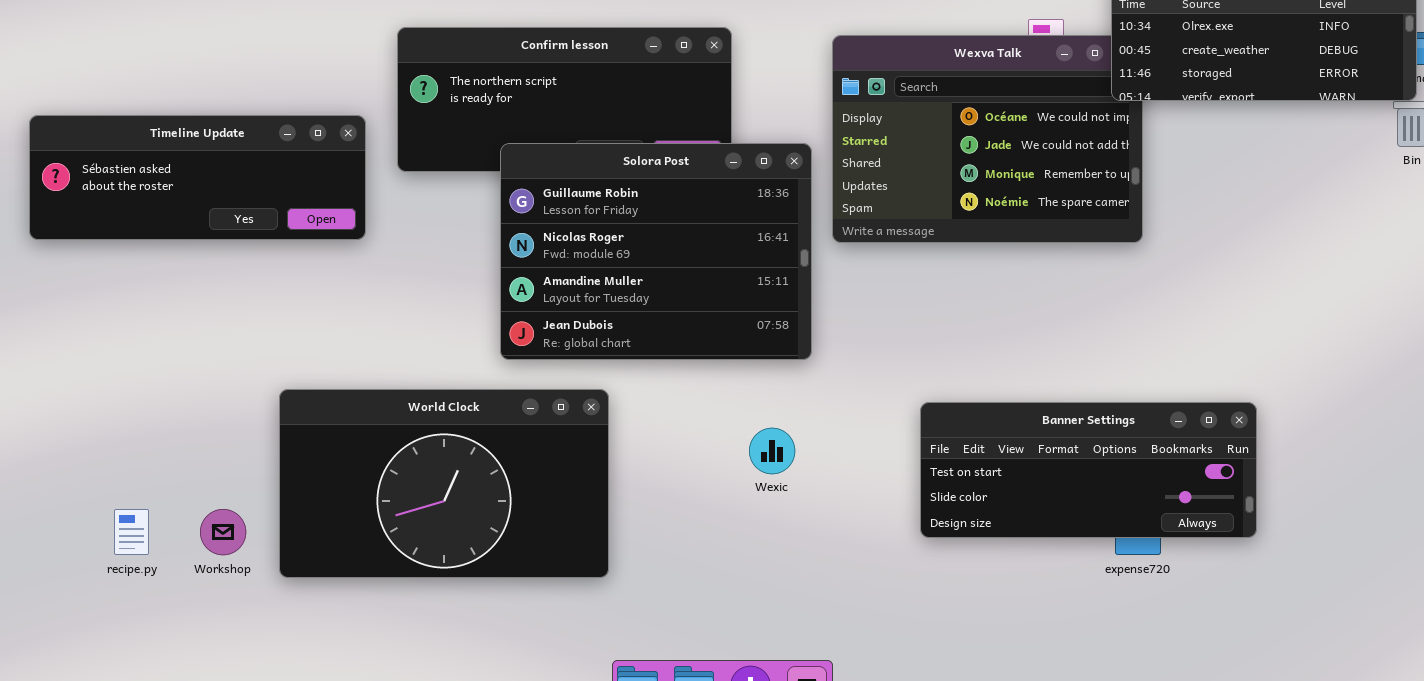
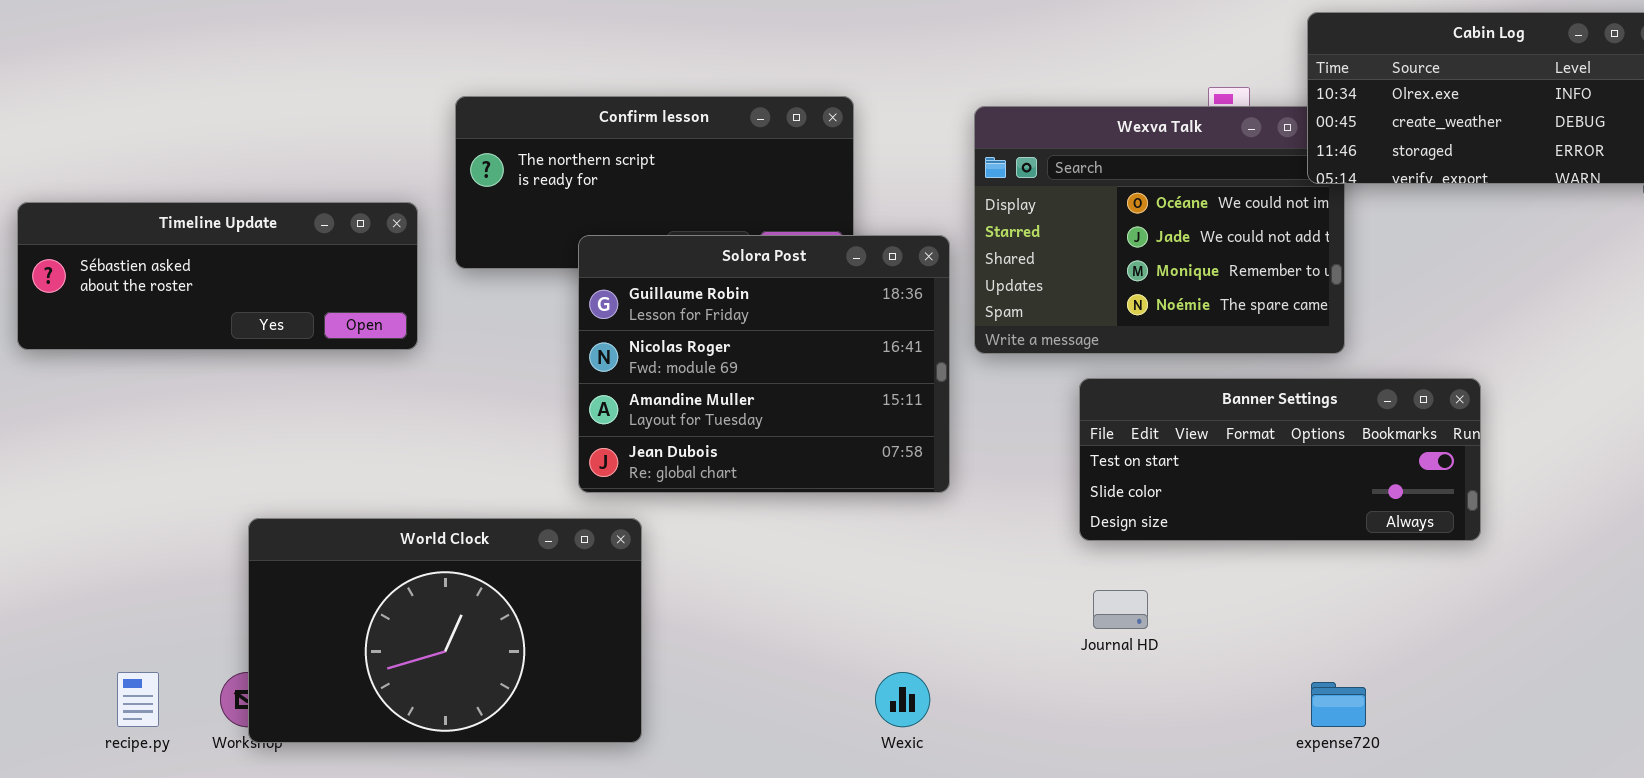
World Clock: [279,389,609,578] -> [248,518,642,743], moved
Banner Settings: [920,402,1257,538] -> [1079,378,1481,541], moved
Wexic: [749,428,795,474] -> [875,672,930,727], moved

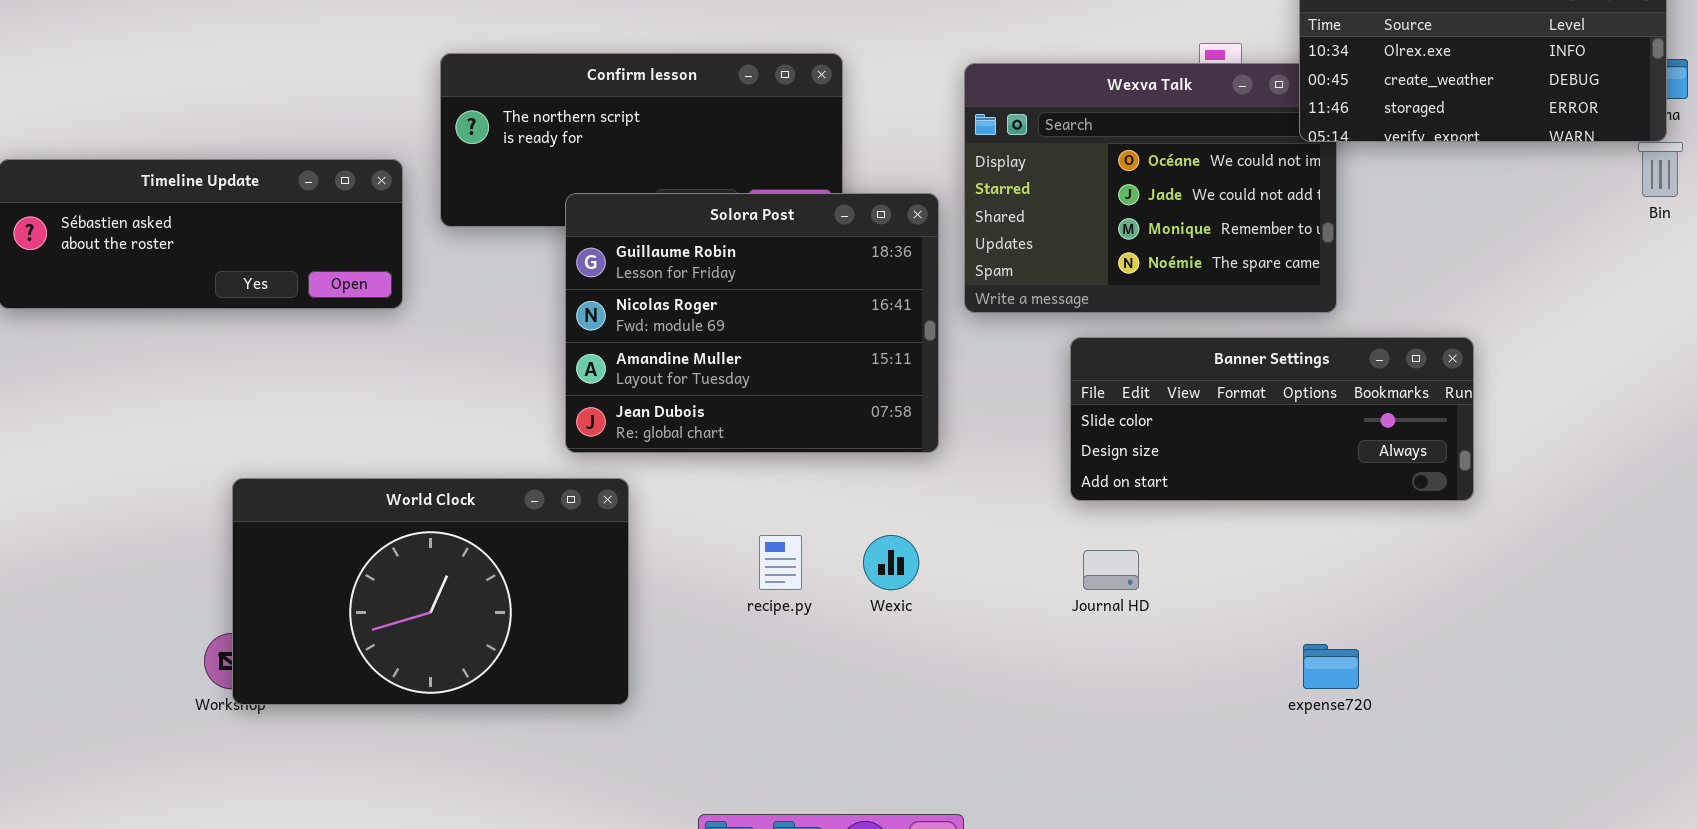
Banner Settings: [1079,378,1481,541] -> [1070,337,1474,501], scrolled down 1 row
recipe.py: [117,672,159,727] -> [759,535,802,590], moved
Wexic: [875,672,930,727] -> [863,535,919,590], moved

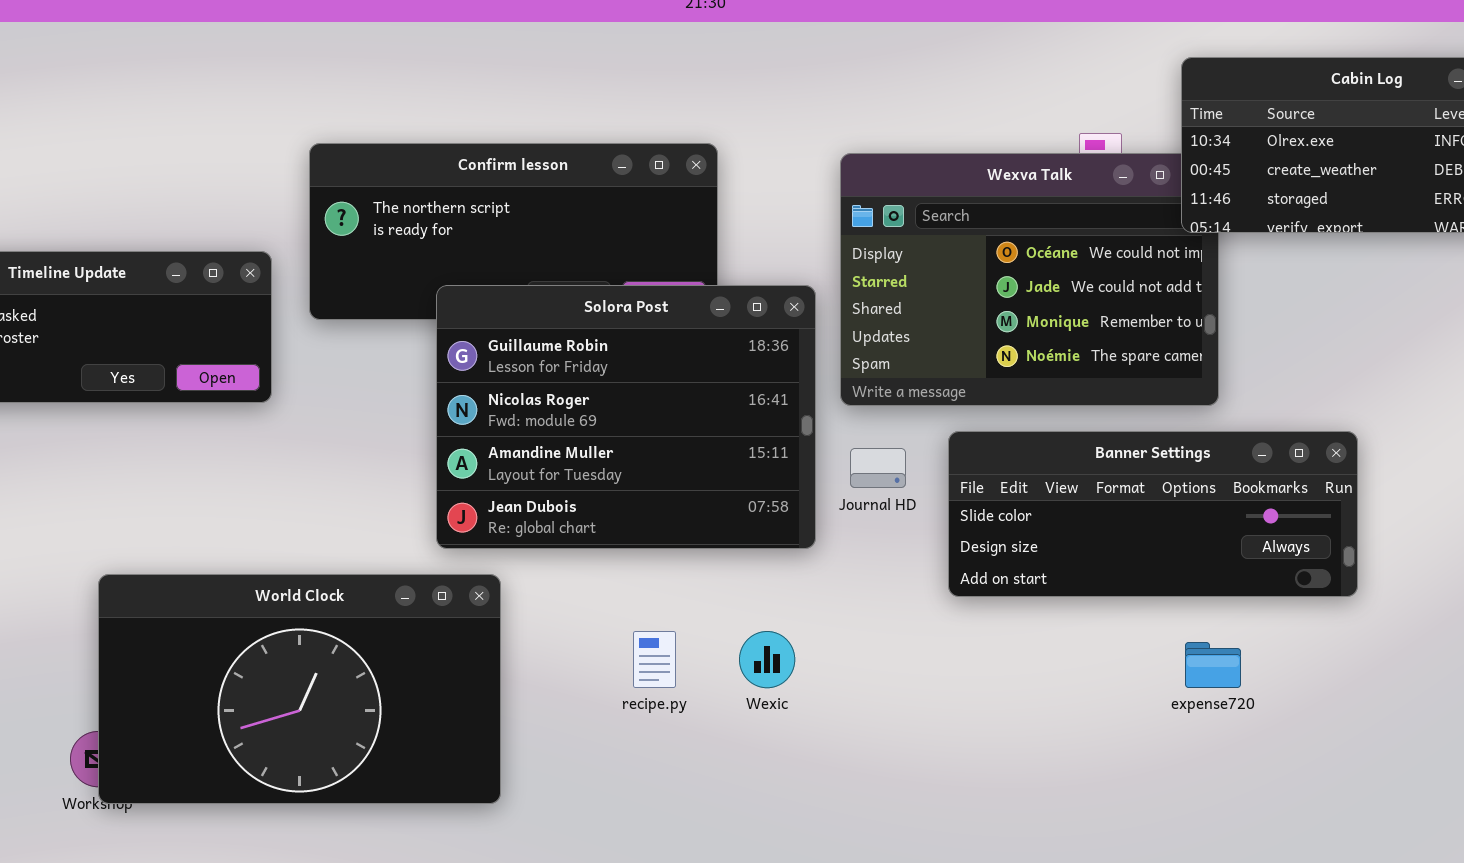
Journal HD: [1083,550,1139,590] -> [850,448,906,488], moved
expense720: [1303,644,1359,689] -> [1185,642,1241,688], moved

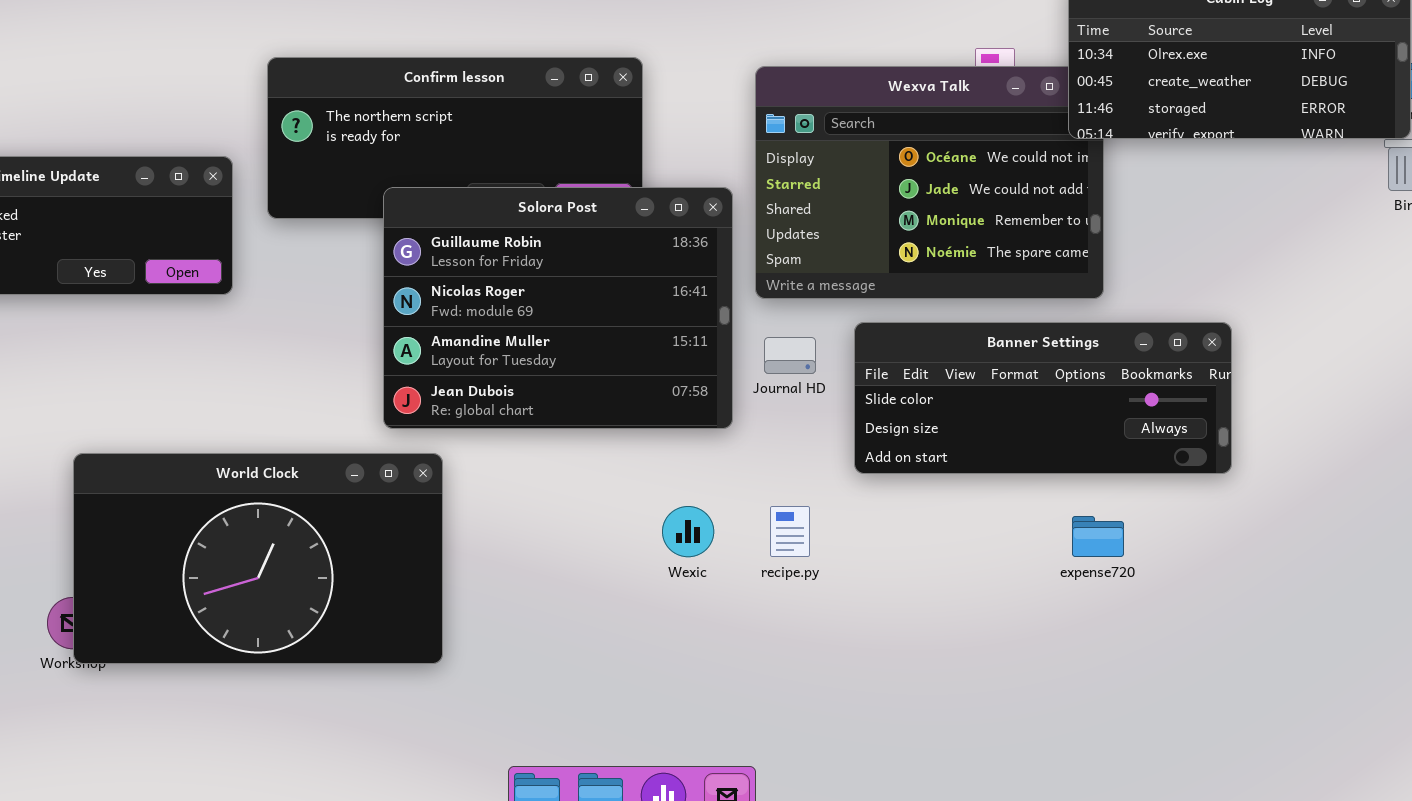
recipe.py: [633,631,676,688] -> [770,506,810,557], moved

